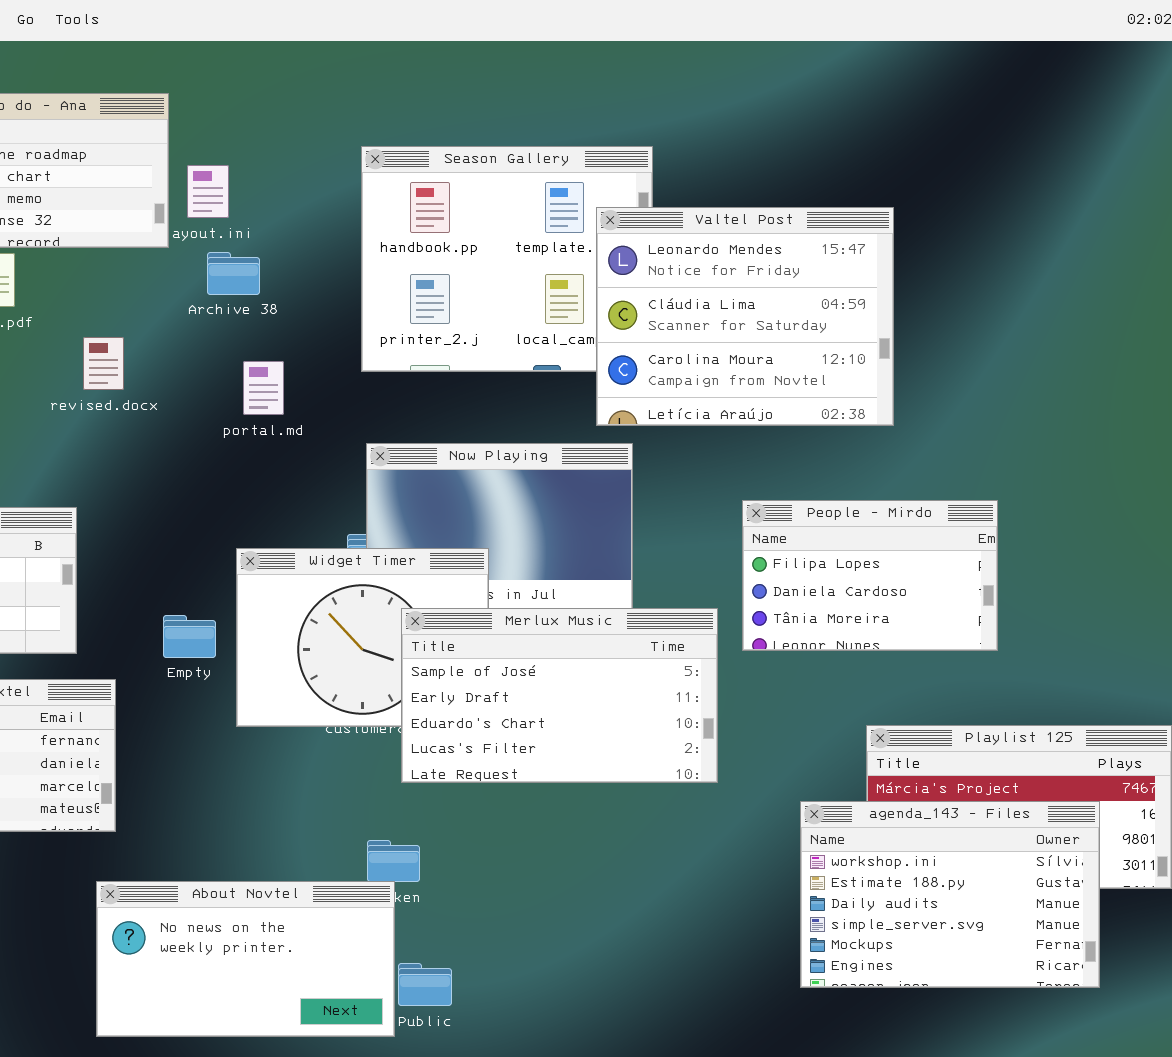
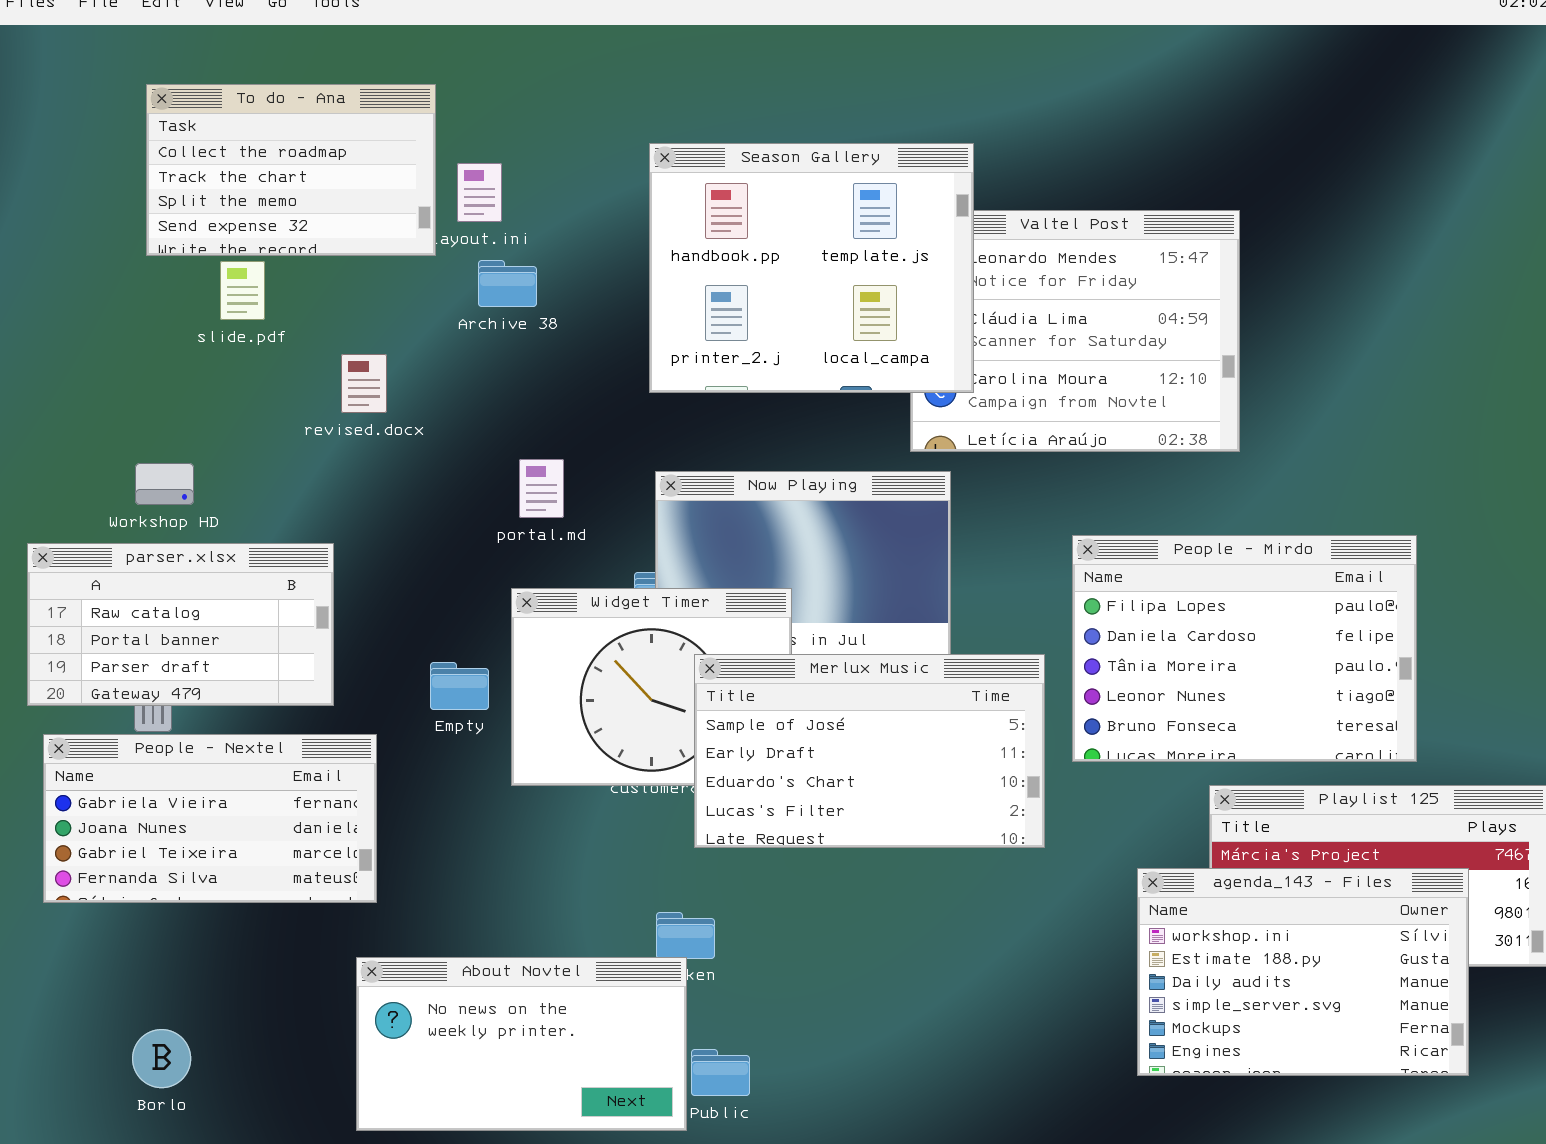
Season Gallery: [361,146,653,372] -> [649,143,974,393], raised
portal.md: [243,361,284,415] -> [519,459,564,518], moved
People - Mirdo: [742,500,998,651] -> [1072,535,1417,762], resized

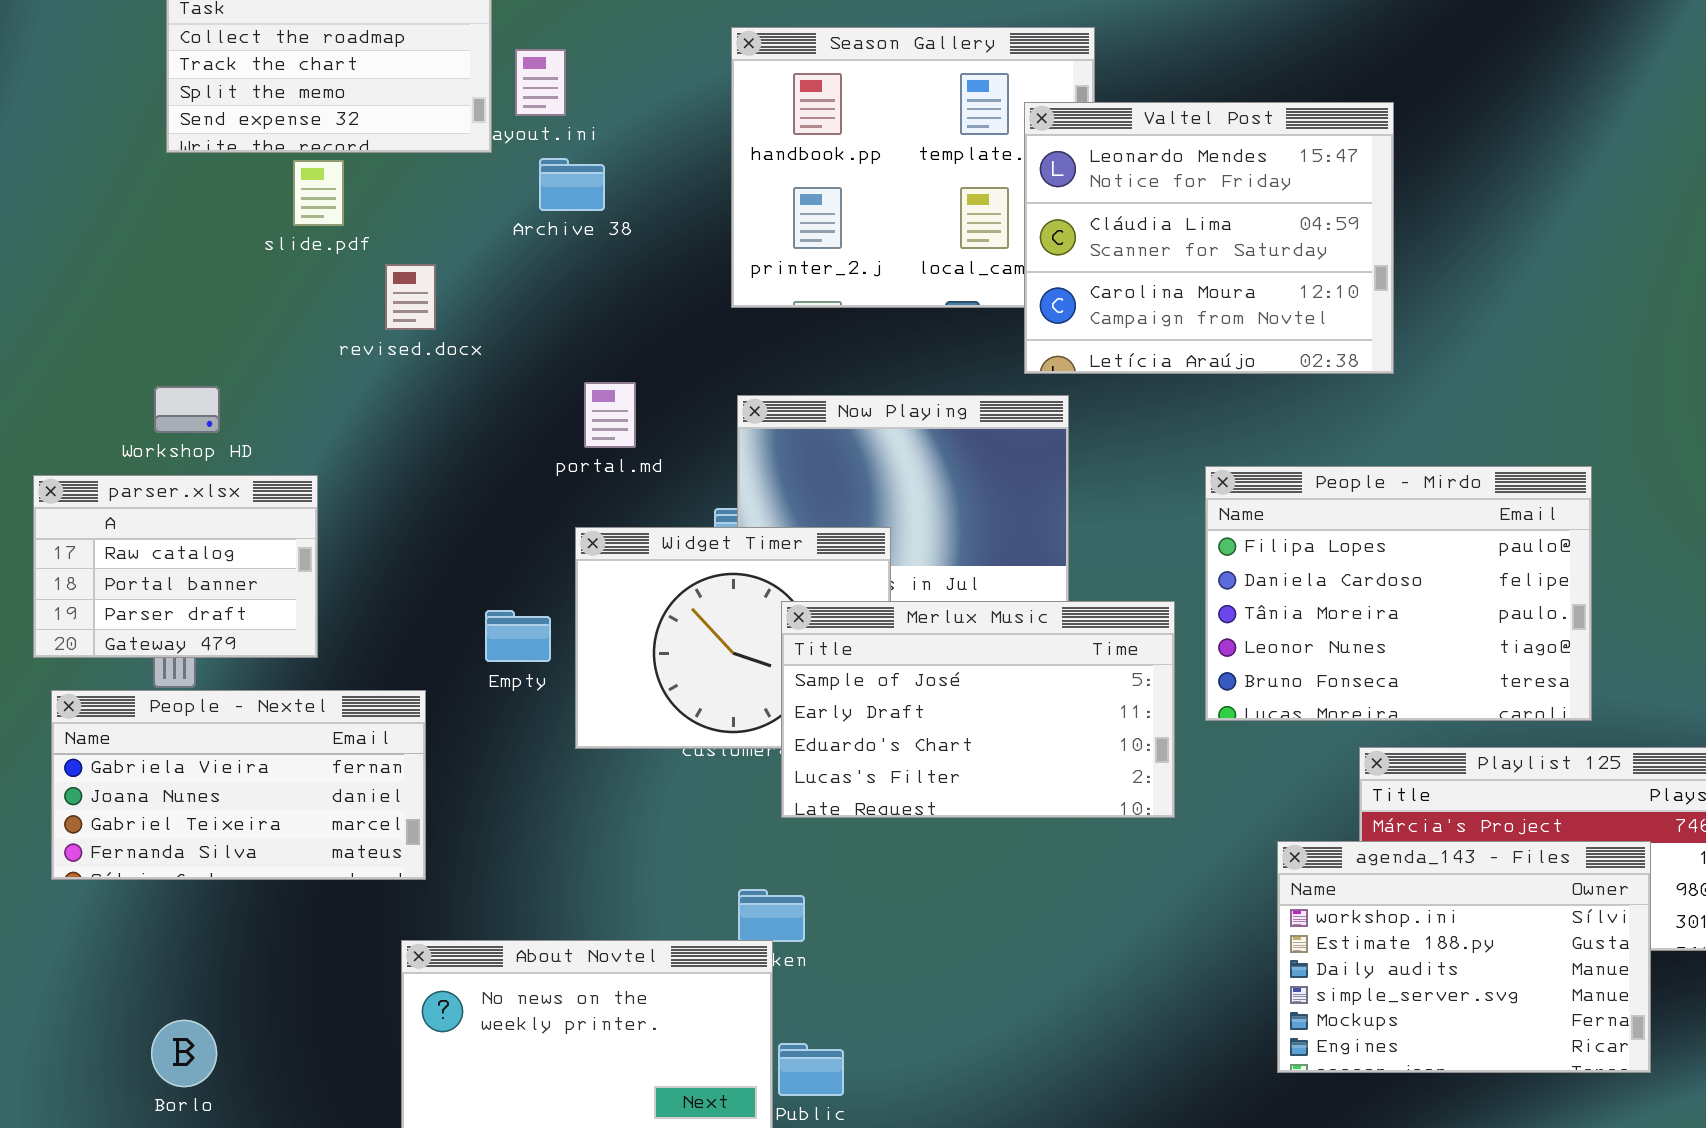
Valtel Post: [910,210,1240,452] -> [1024,102,1394,374], raised
slide.pdf: [220,261,265,320] -> [293,160,344,226], moved
parser.xlsx: [27,543,334,706] -> [33,475,318,658], resized

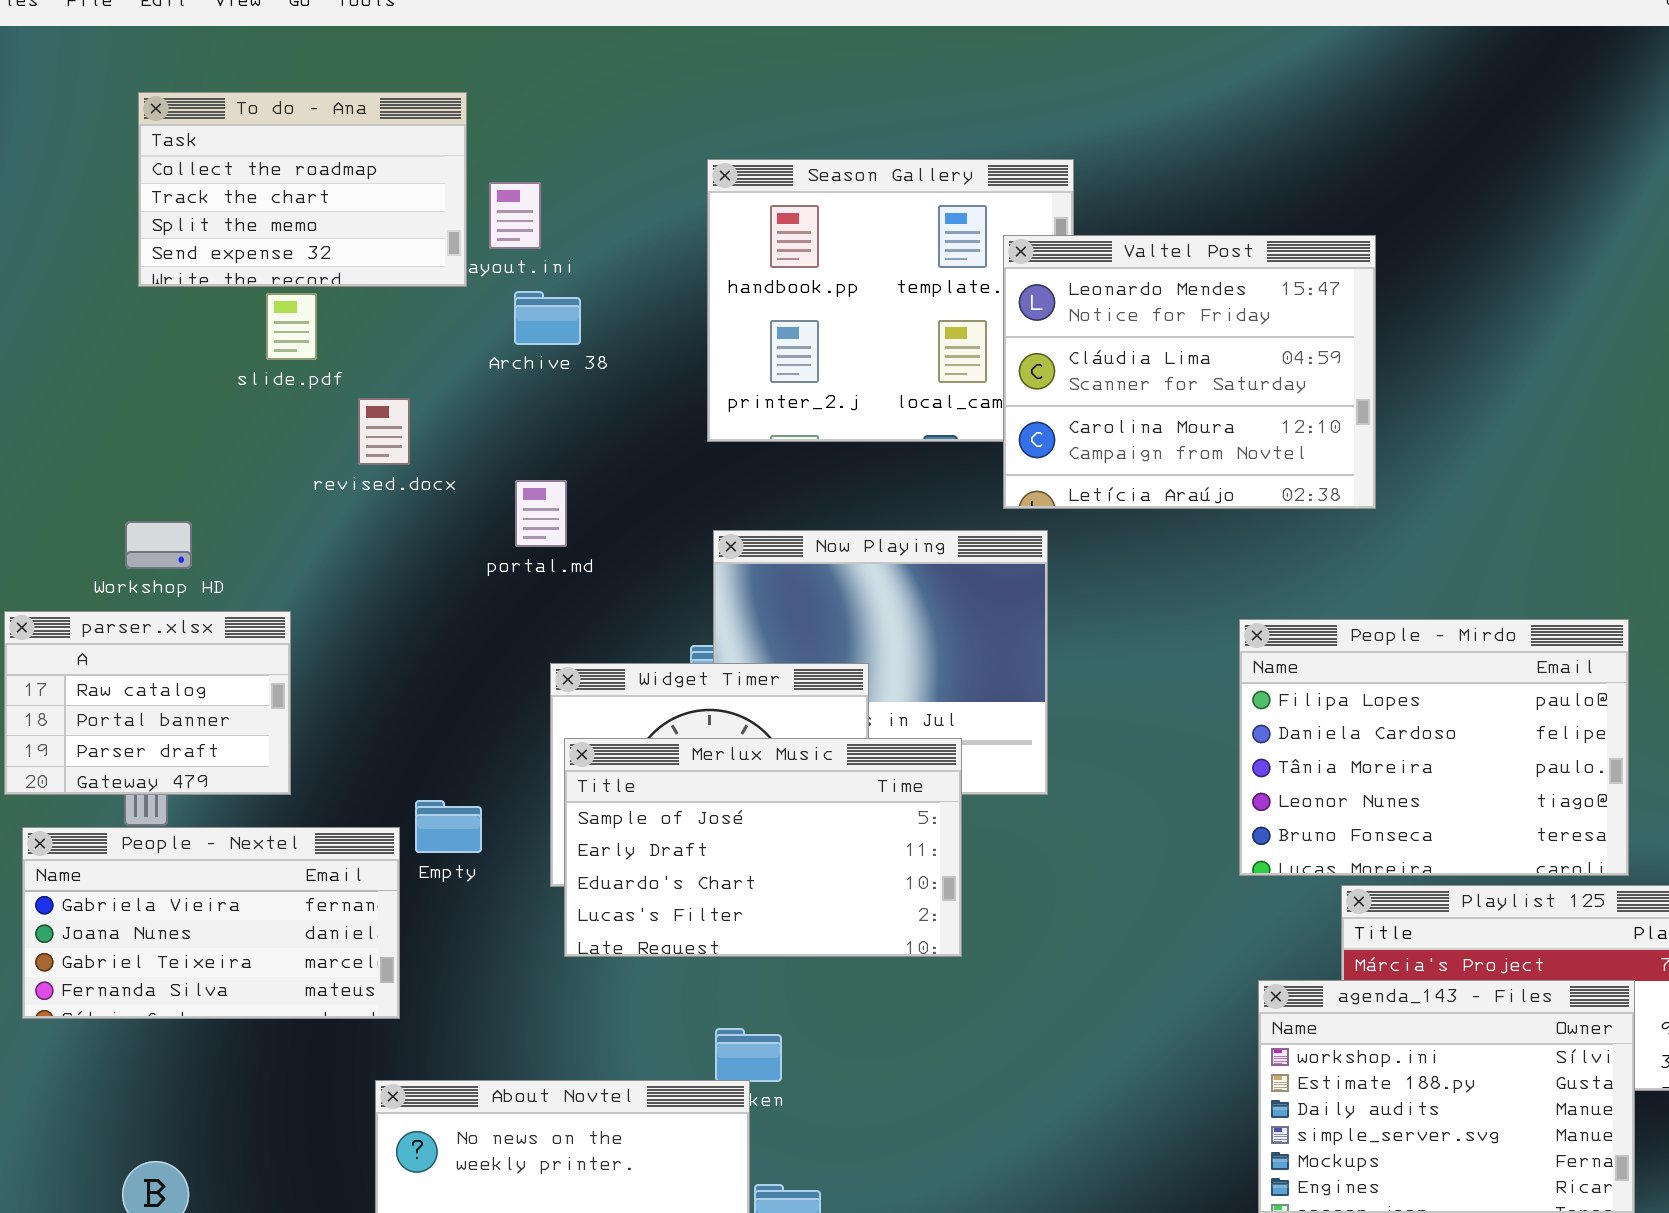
portal.md: [584,382,636,448] -> [515,480,567,547], moved
People - Mirdo: [1205,466,1592,721] -> [1239,619,1629,876], moved
Merlux Music: [781,601,1175,818] -> [564,738,962,957], moved
Empty: [485,610,551,662] -> [415,800,482,853], moved

